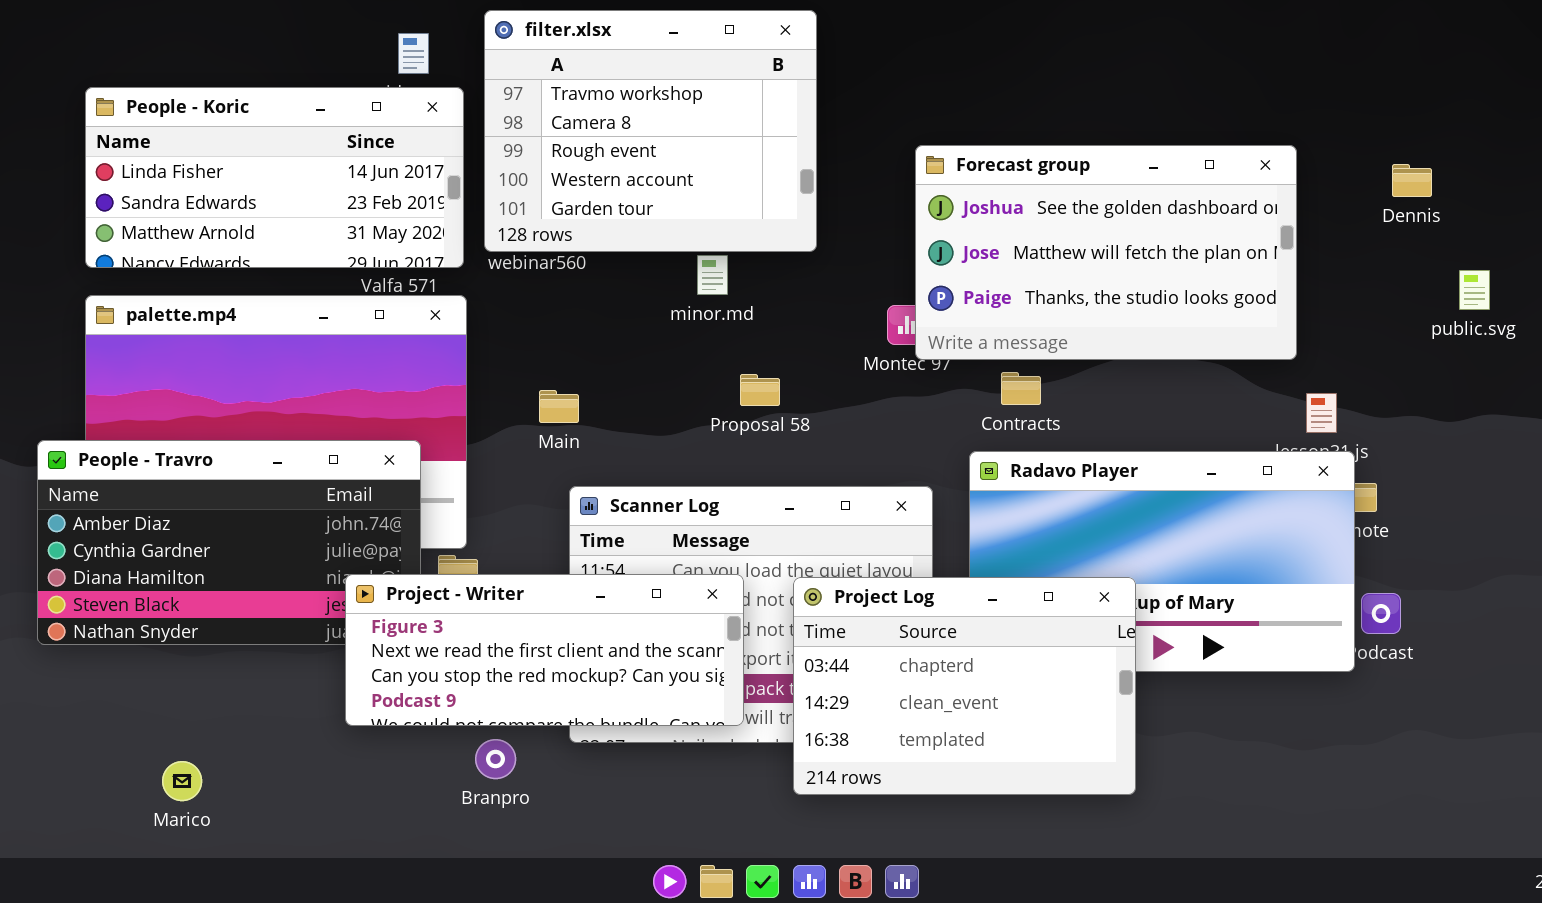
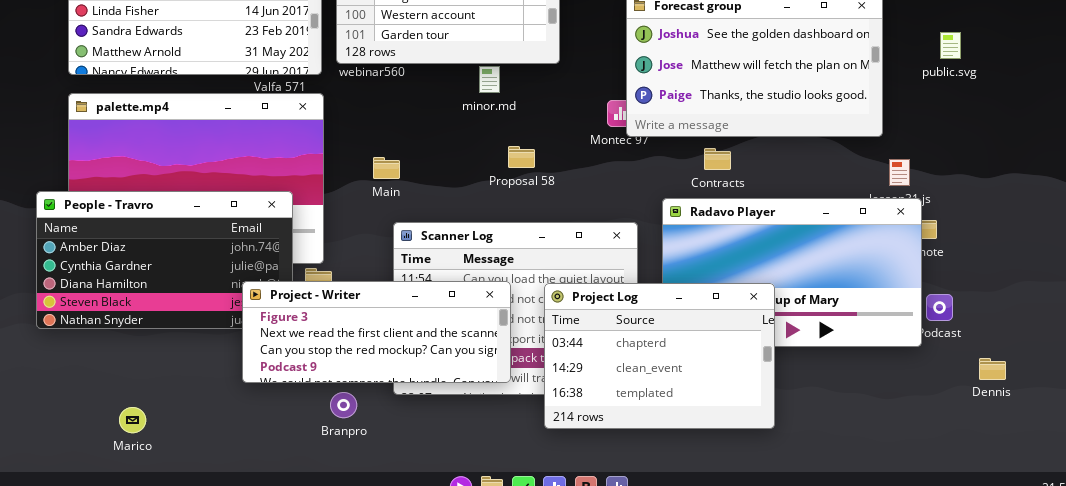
Dennis: [1392,164,1432,197] -> [979,358,1006,380], moved
public.svg: [1459,270,1490,310] -> [940,32,961,59], moved
Contracts: [1001,372,1041,405] -> [704,148,731,170], moved

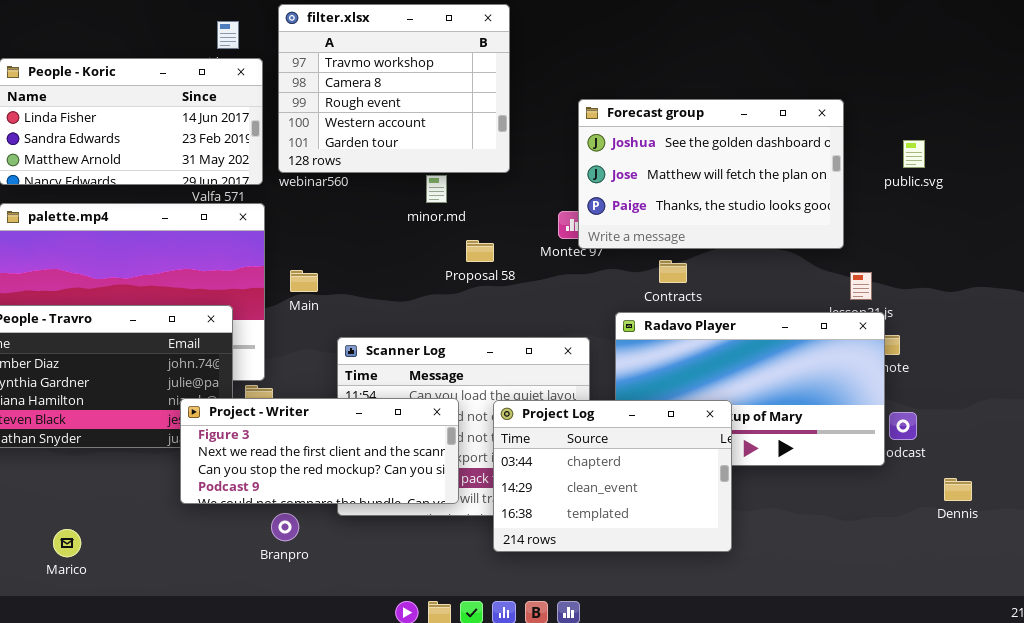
Proposal 58: [508,146,535,168] -> [466,240,494,262], moved
Main: [373,157,400,179] -> [290,270,318,292], moved

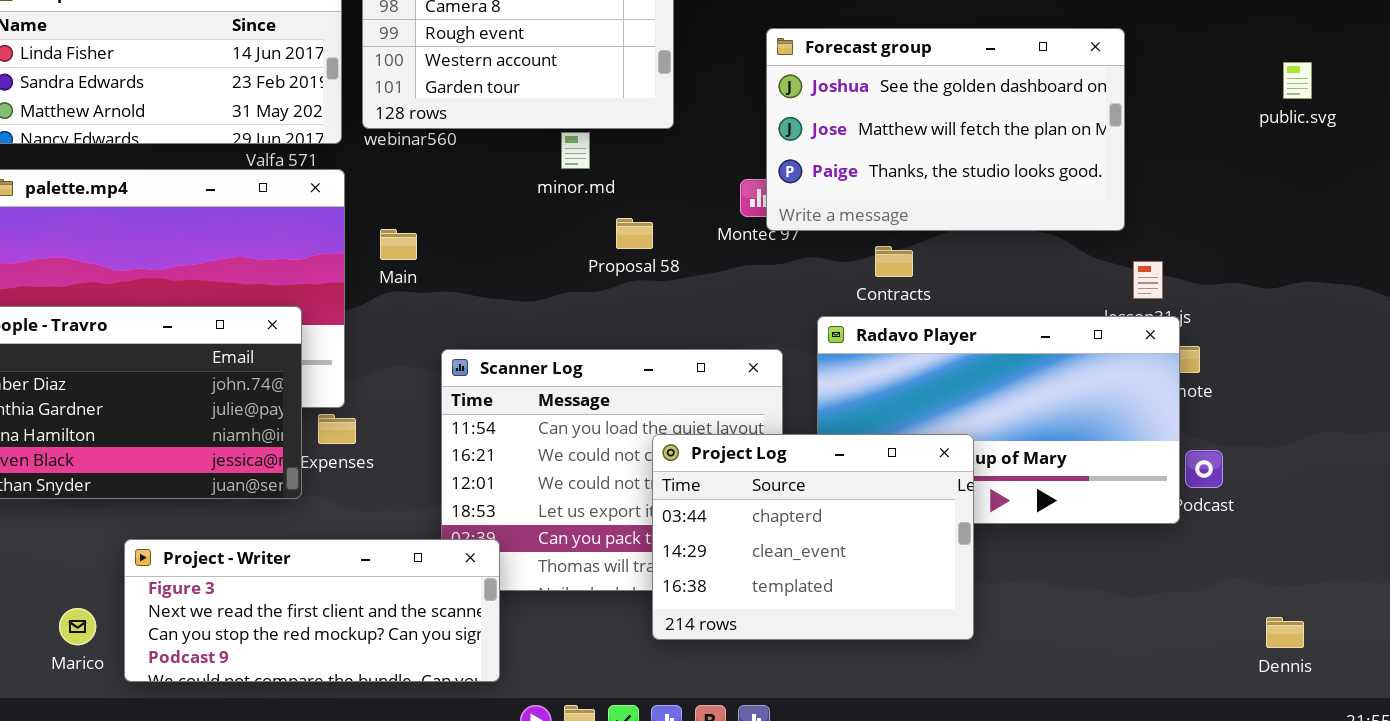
public.svg: [903,140,925,168] -> [1283,62,1312,99], moved
Main: [290,270,318,292] -> [380,229,417,260], moved
Project - Writer: [180,398,459,504] -> [124,539,500,682], moved
Dennis: [944,478,972,501] -> [1266,617,1304,648], moved

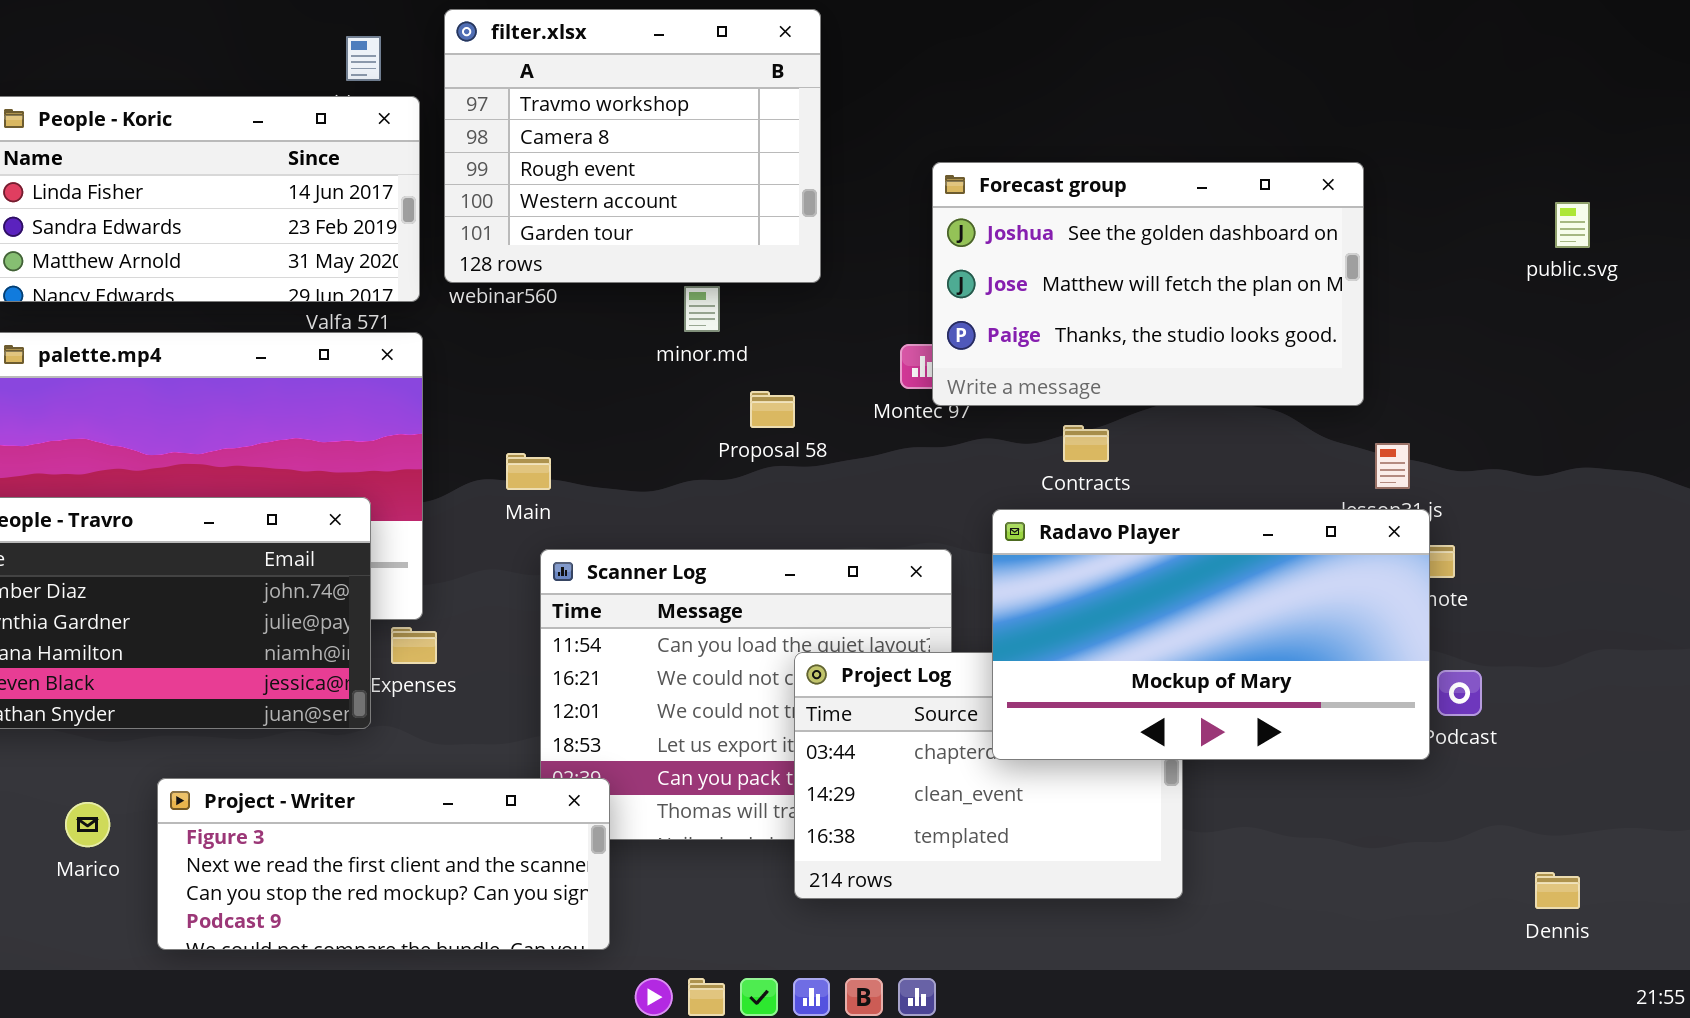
Main: [380,229,417,260] -> [506,453,551,490], moved
Radavo Player: [817,316,1180,524] -> [992,509,1430,760], raised
Marico: [59,608,96,645] -> [65,802,110,847], moved

